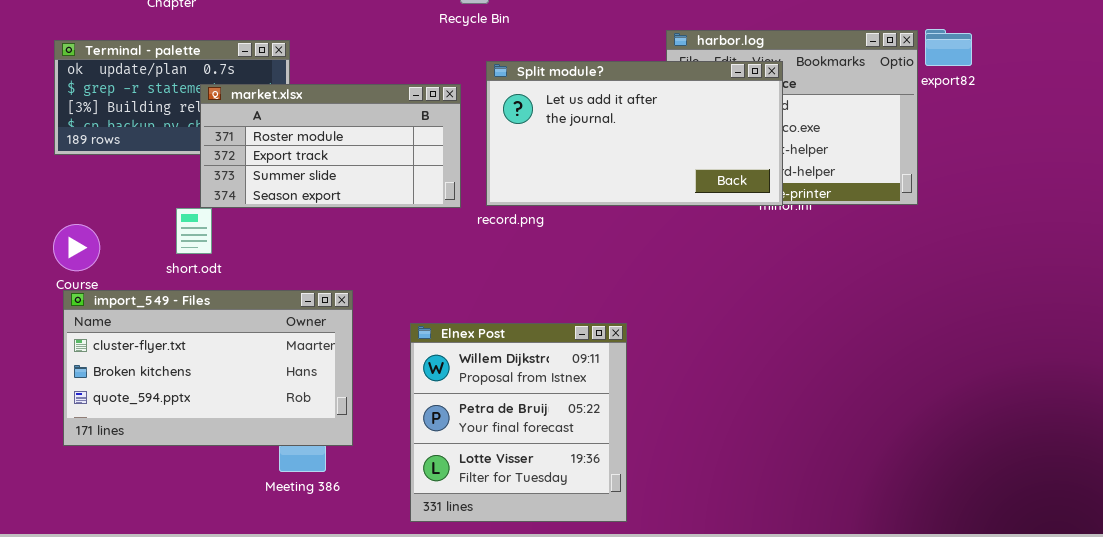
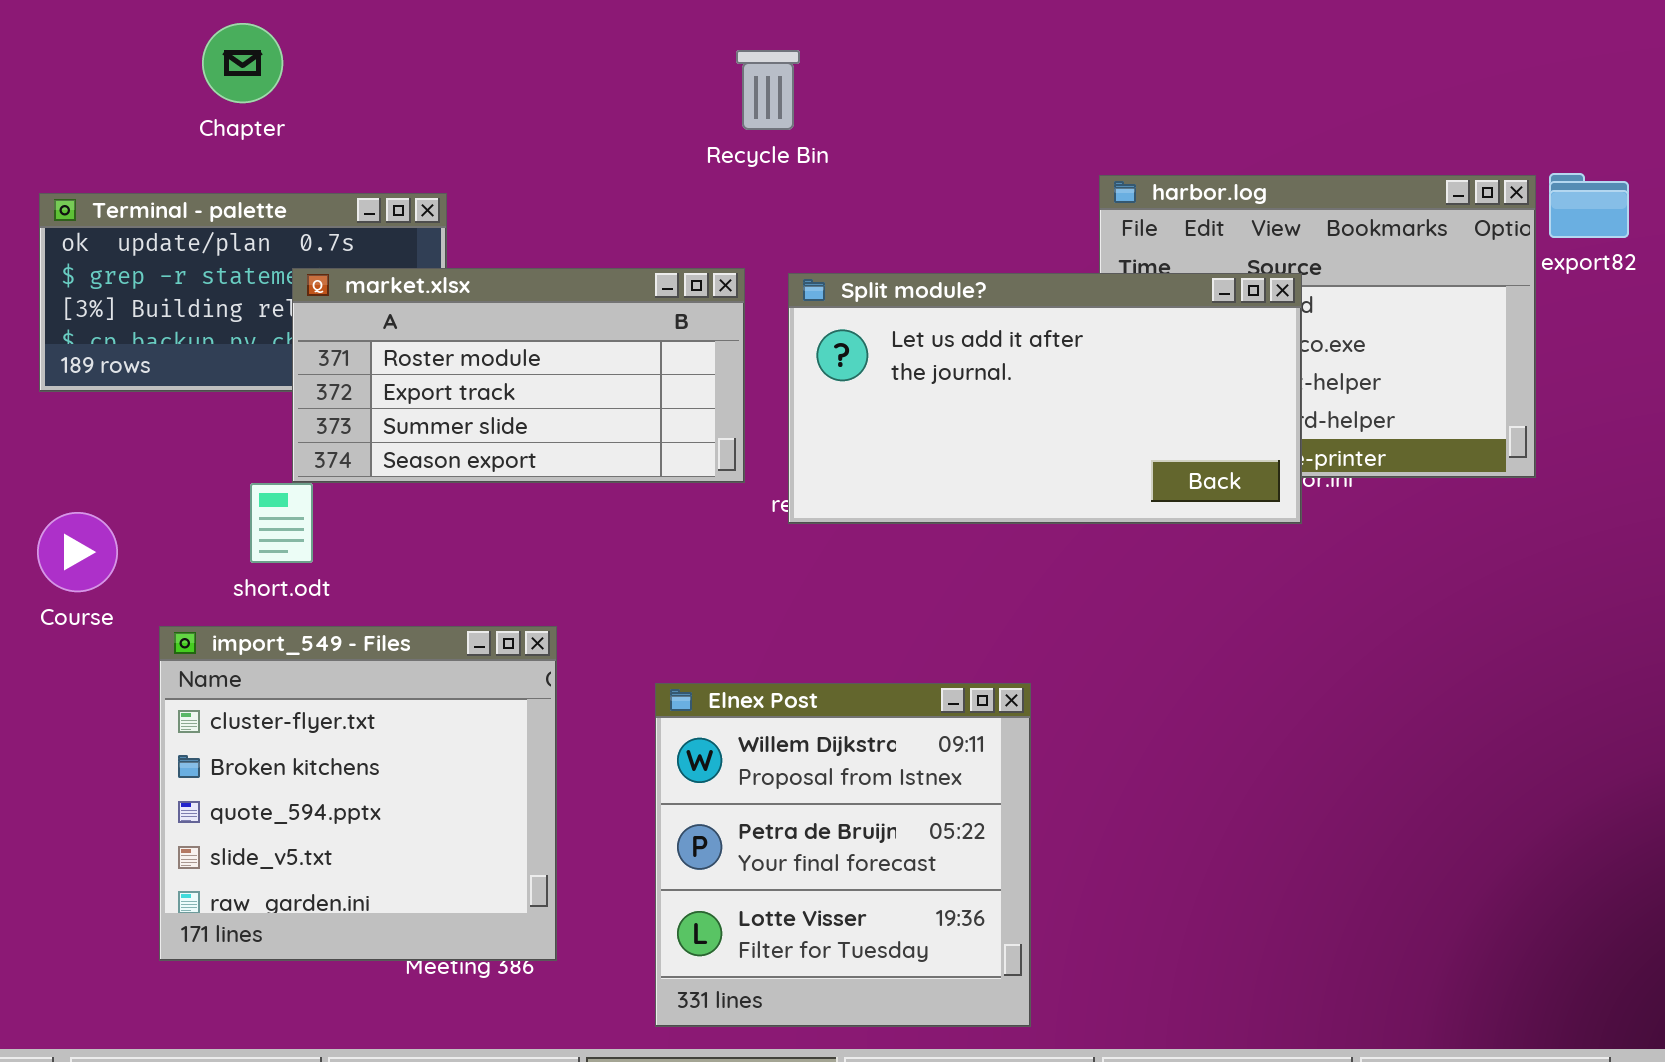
Split module?: [486,61,783,206] -> [788,273,1302,524], moved
import_549 - Files: [63,290,353,446] -> [159,626,557,961], resized

